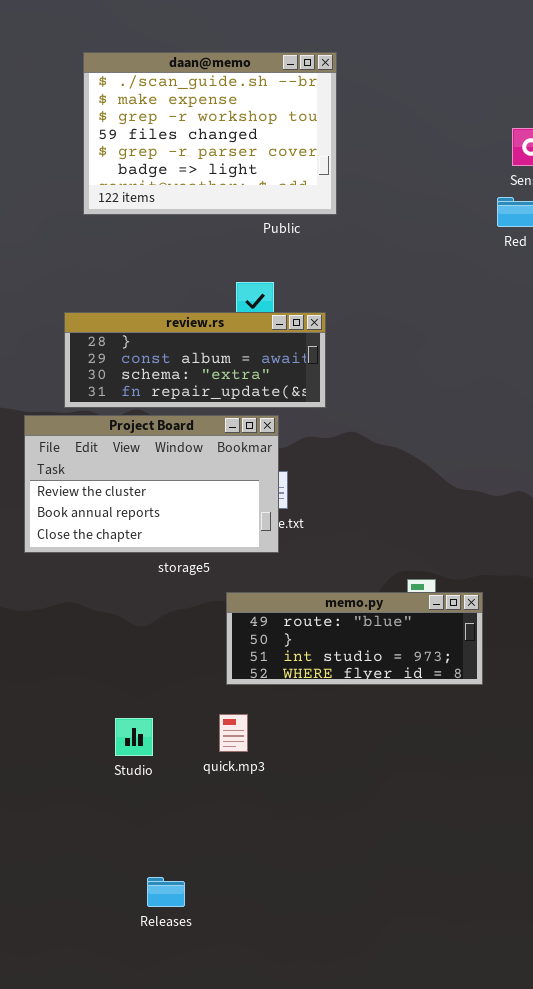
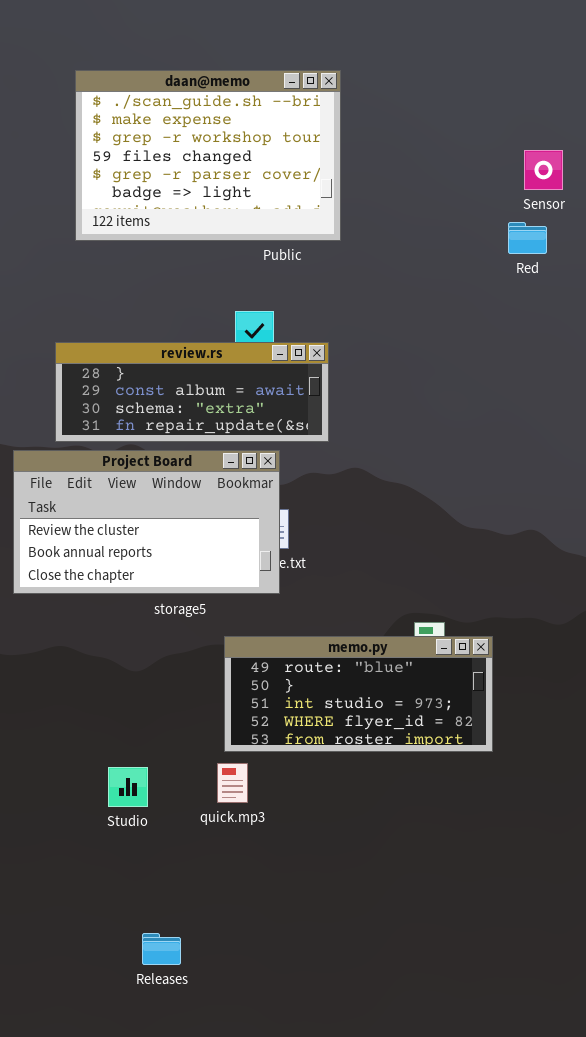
memo.py: [226,592,483,685] -> [224,636,493,752], resized

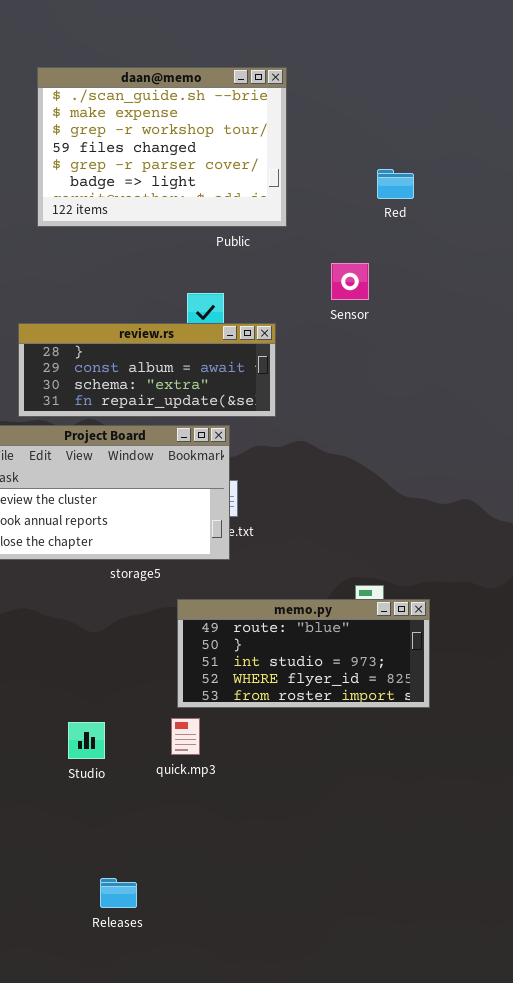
Sensor: [524,150,563,190] -> [331,263,369,300], moved
Red: [508,222,547,254] -> [377,169,414,199], moved

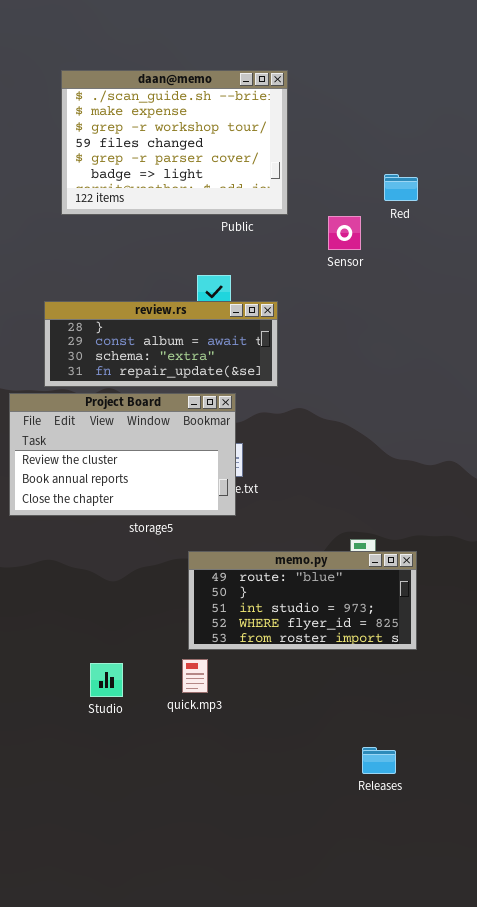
Red: [377,169,414,199] -> [384,174,418,201], moved
Sensor: [331,263,369,300] -> [328,216,361,250], moved
Releases: [100,878,137,908] -> [362,747,396,774], moved

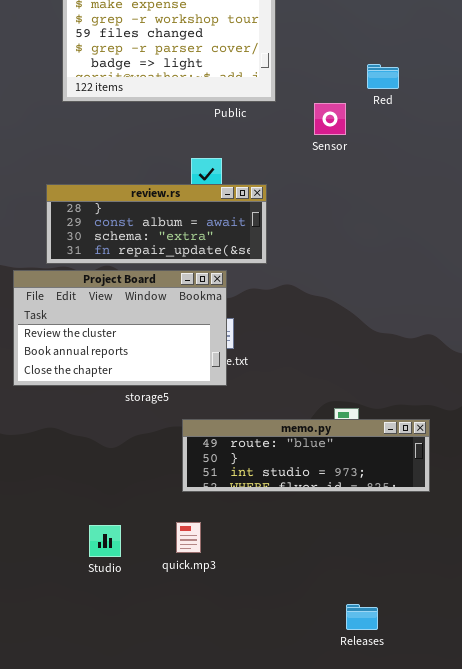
memo.py: [188,551,417,650] -> [182,419,430,492], resized

